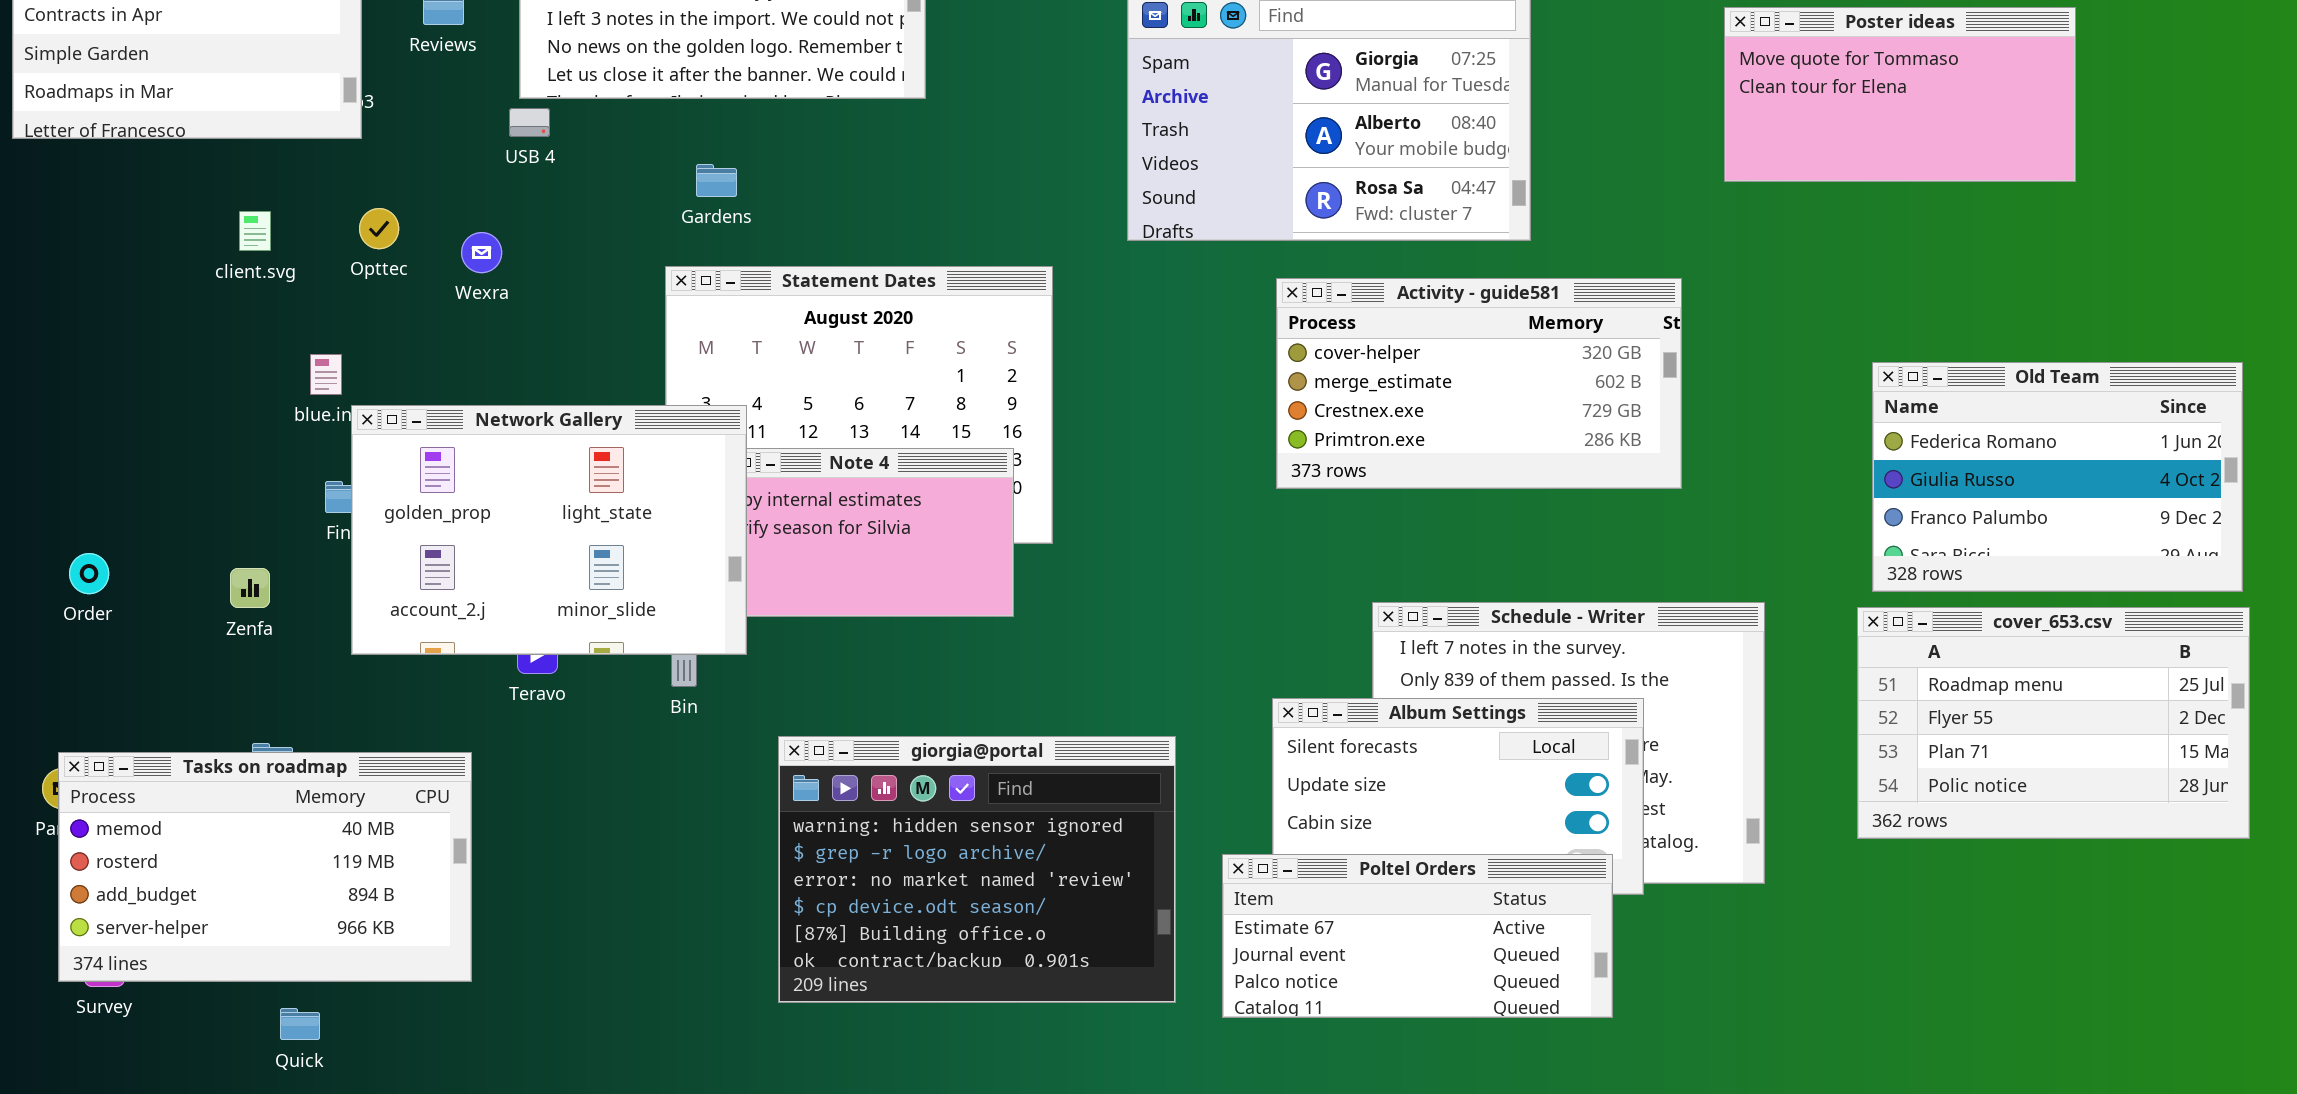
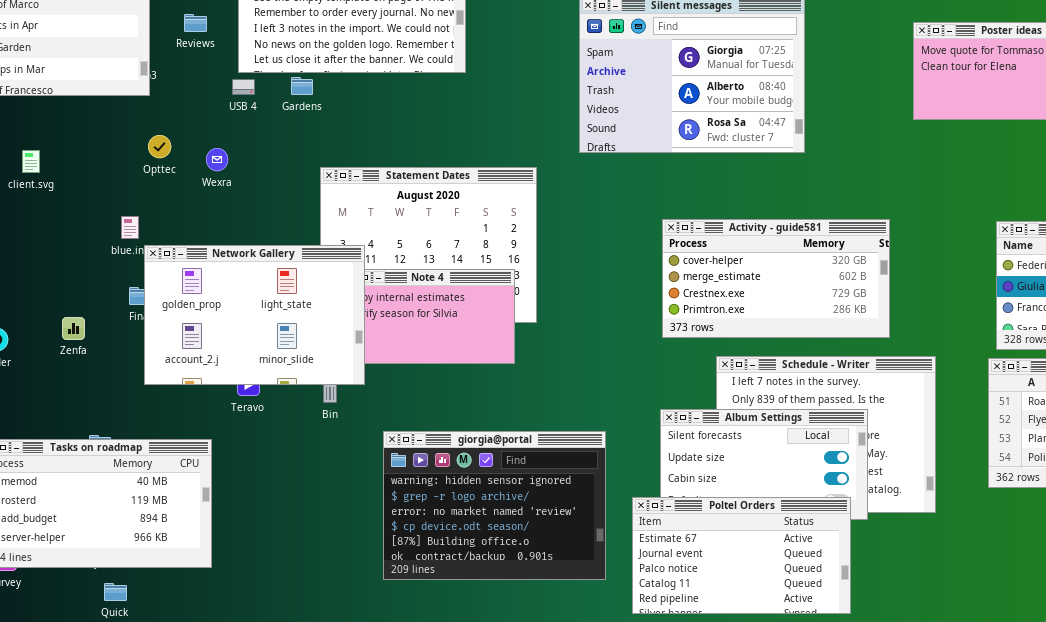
Gardens: [696,164,737,197] -> [291,77,313,95], moved
client.svg: [239,211,271,251] -> [22,150,40,173], moved
Activity - guide581: [1276,278,1682,489] -> [662,219,890,338], moved
Zenfa: [230,568,270,608] -> [62,317,85,340], moved
Poltel Orders: [1222,854,1613,1018] -> [632,497,851,614], resized

